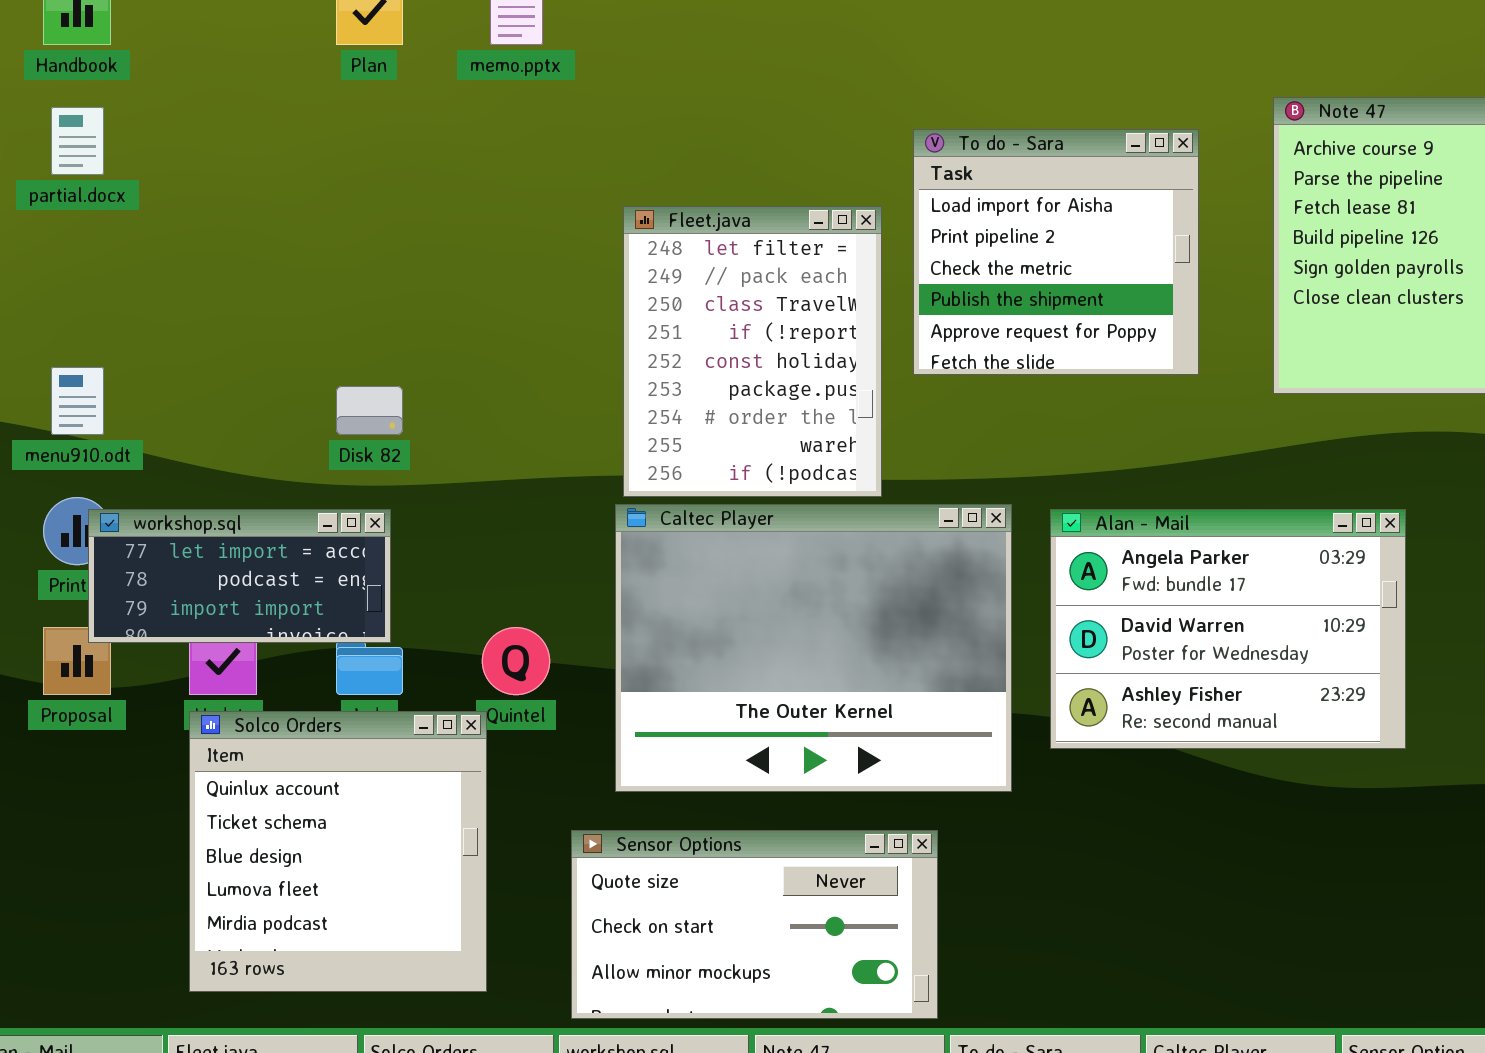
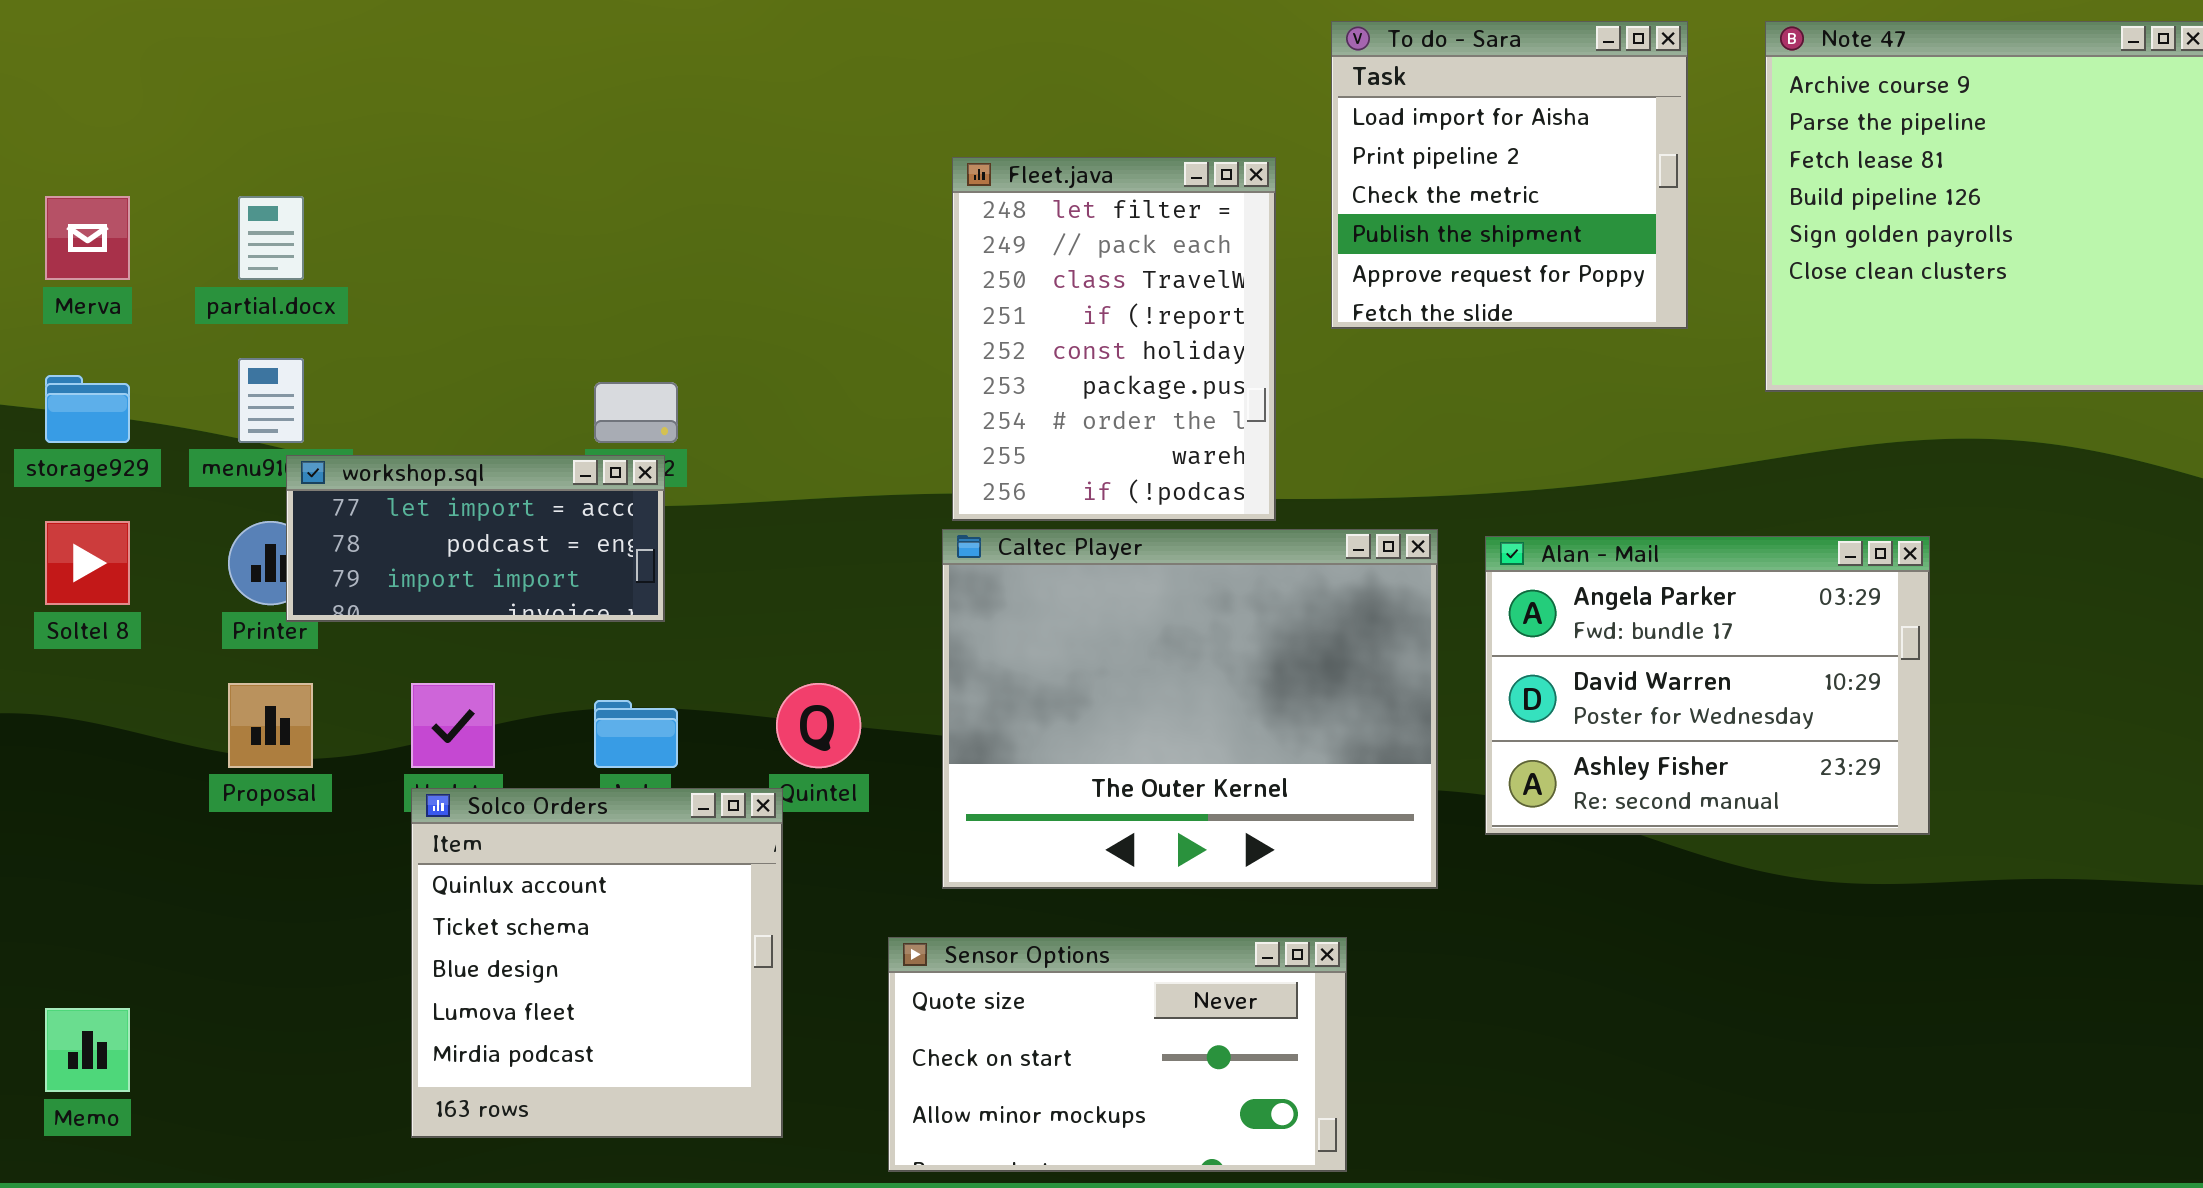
partial.docx: [51,107,104,175] -> [238,196,304,280], moved
To do - Sara: [913,129,1199,375] -> [1331,21,1688,329], moved
workshop.sql: [88,509,391,643] -> [286,455,665,622], moved

